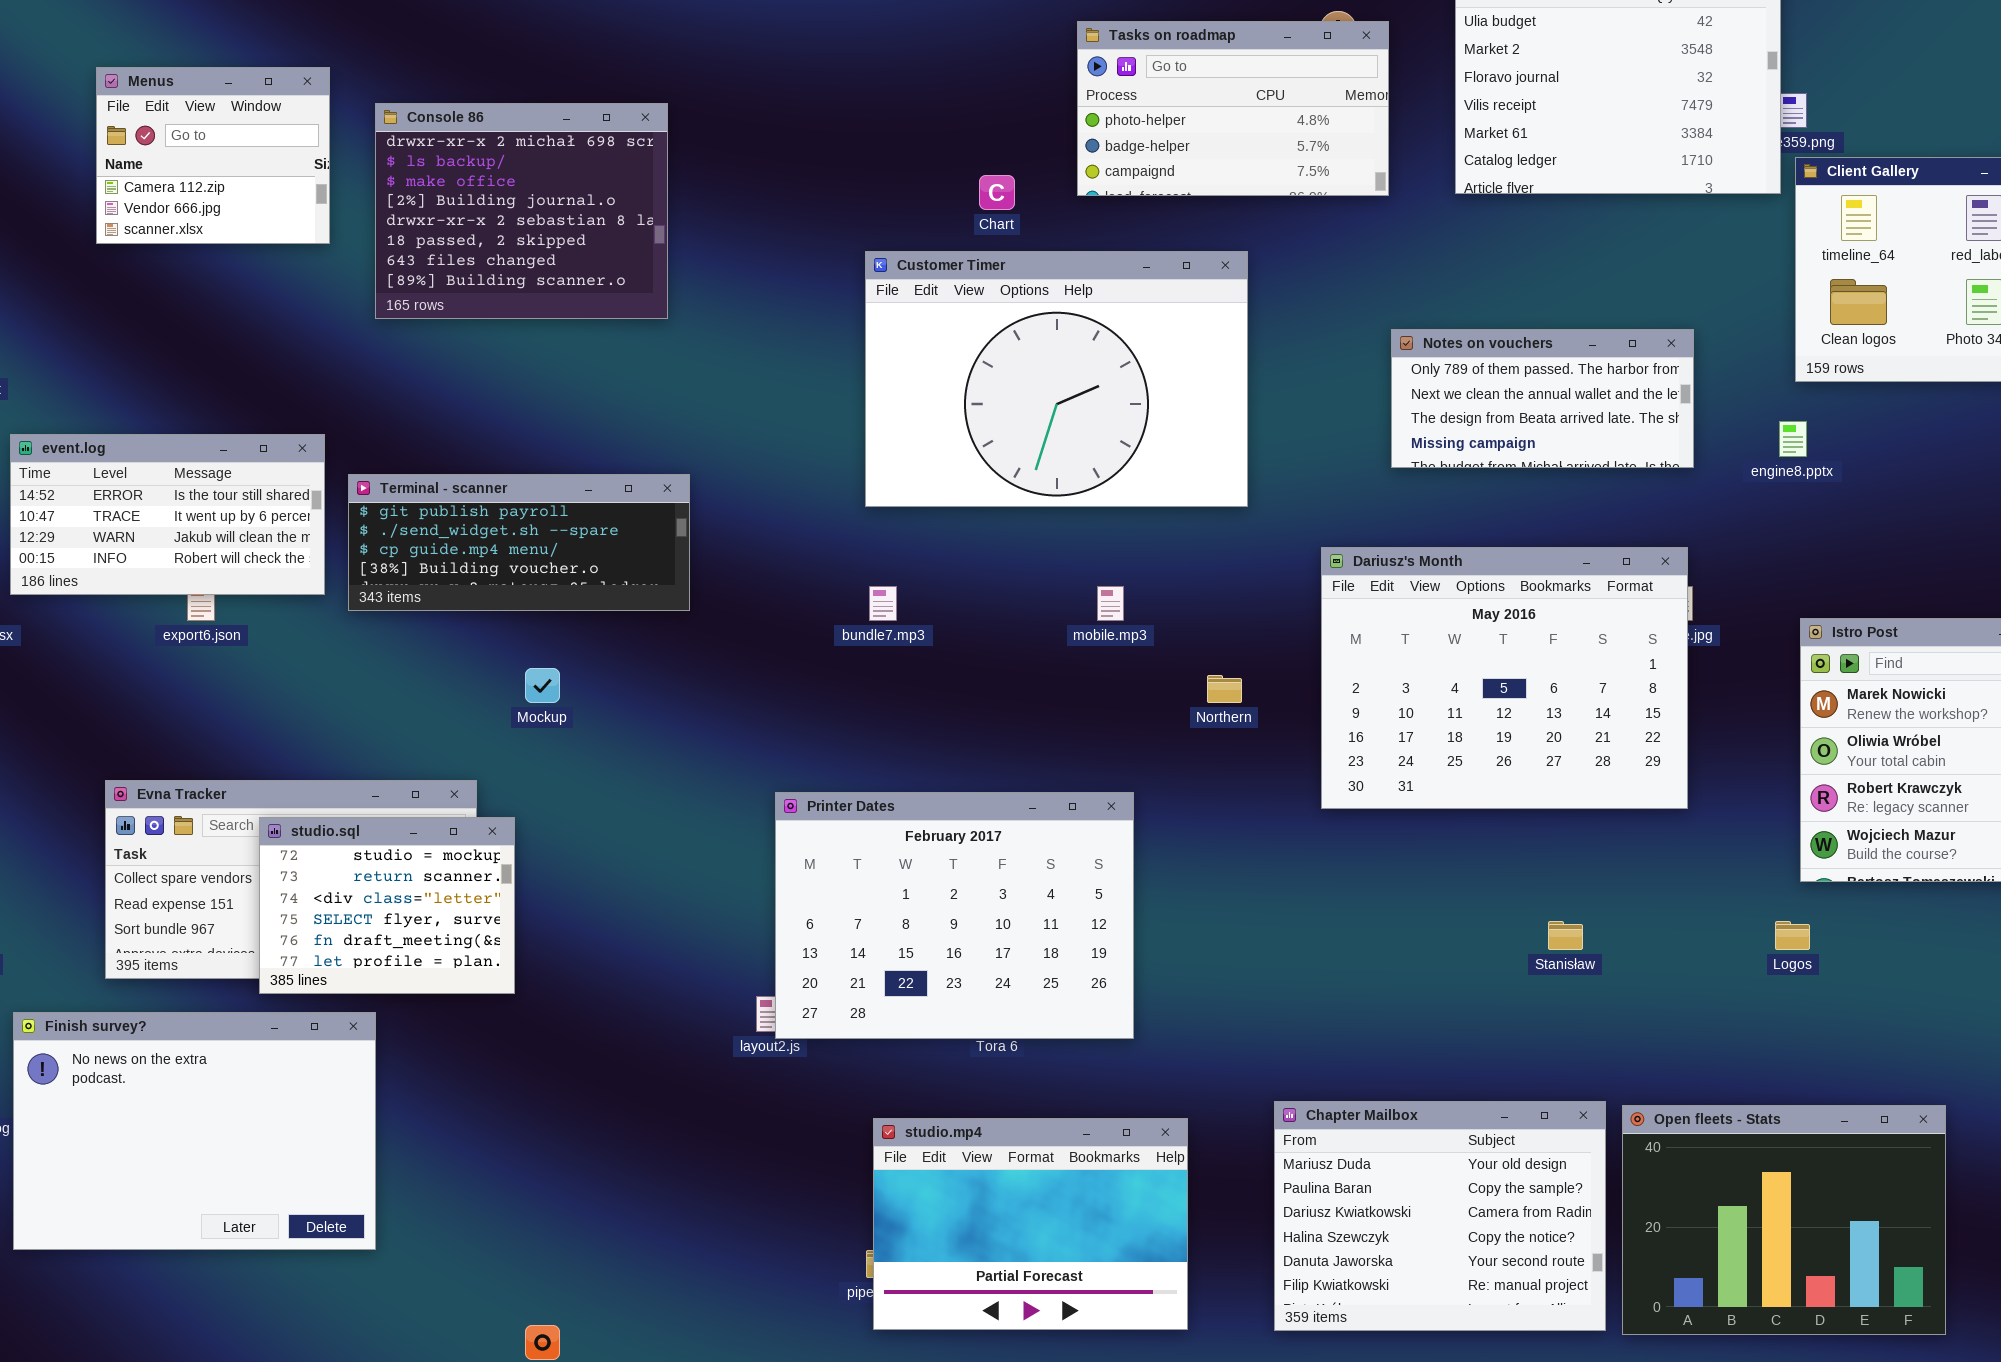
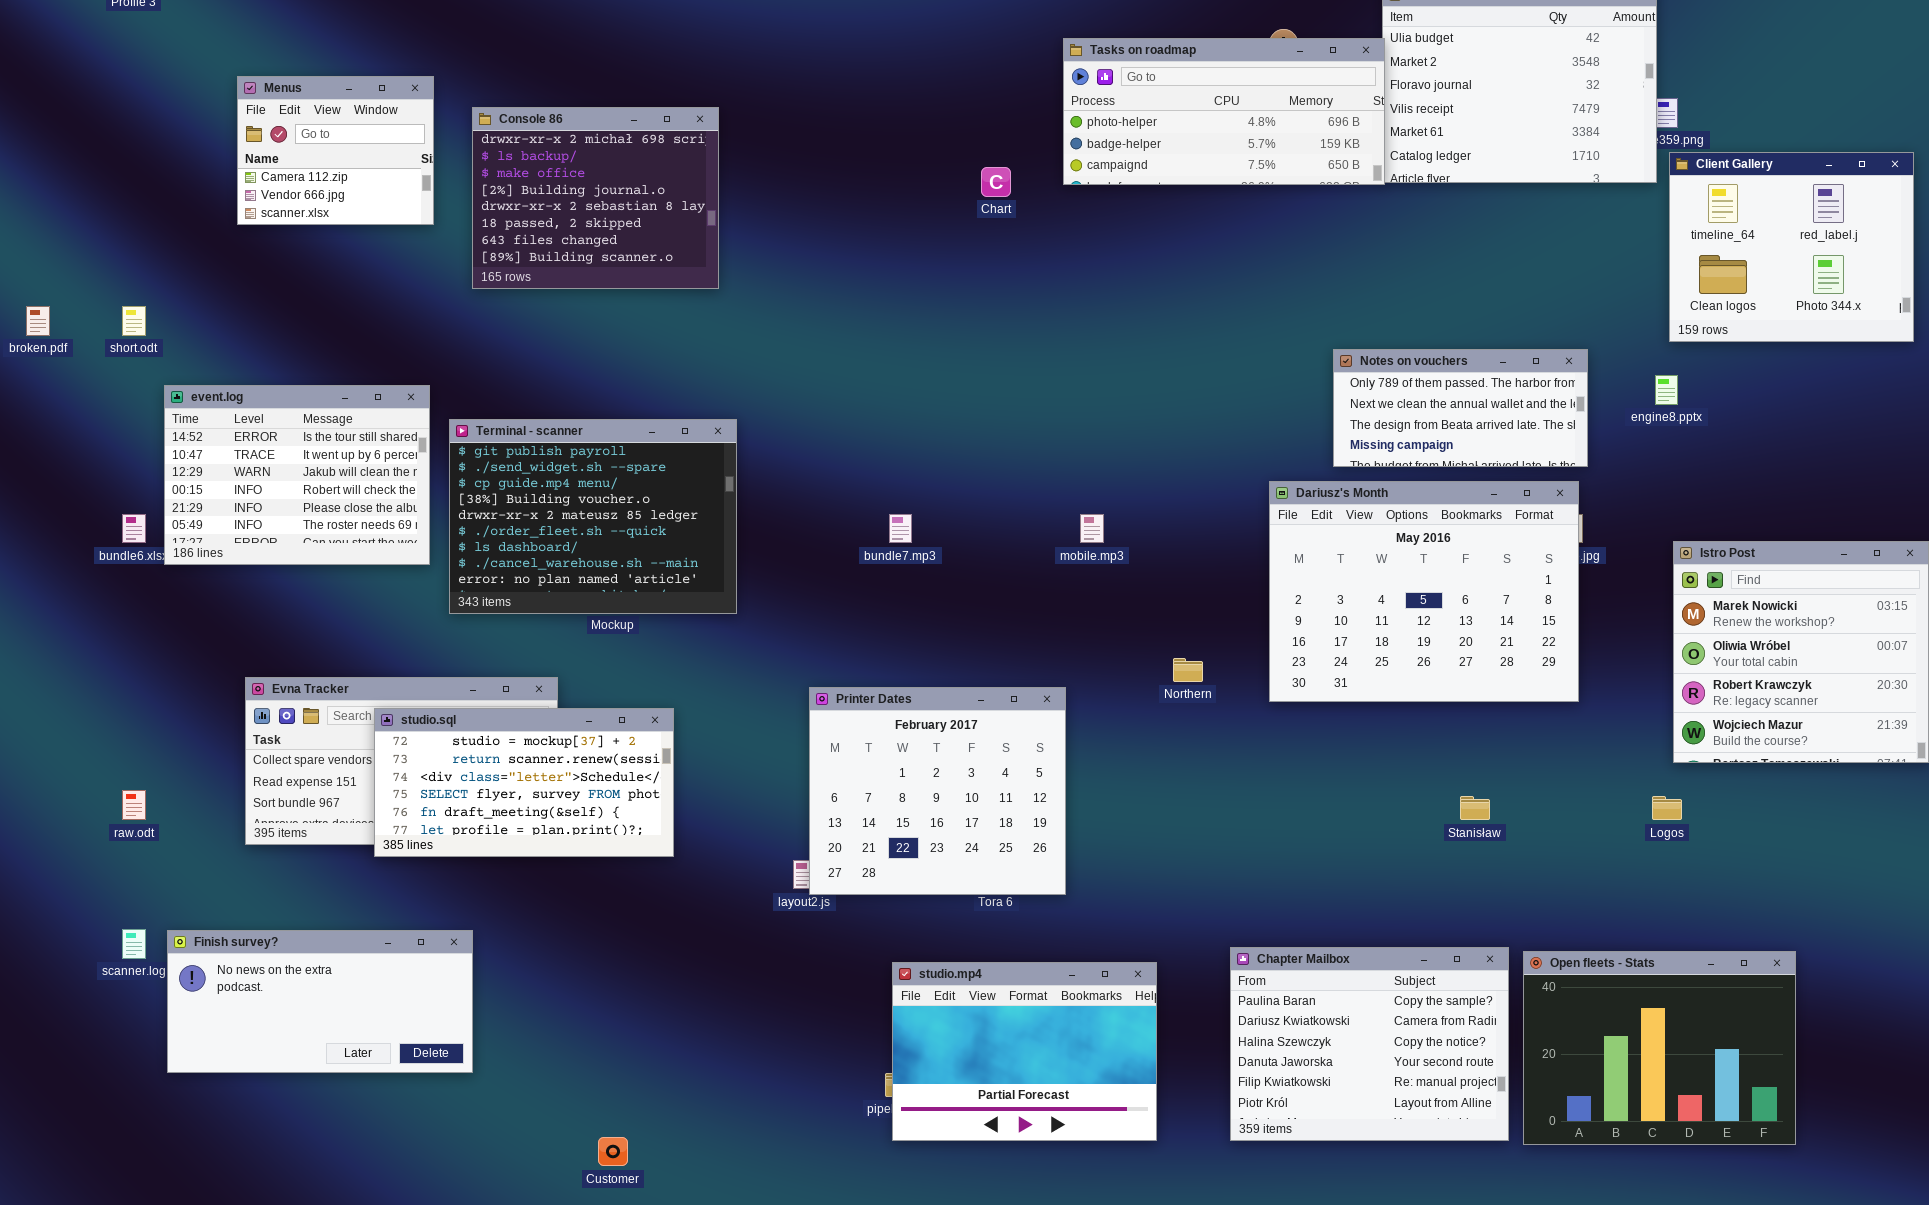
Tasks on roadmap: [1077,21,1389,196] -> [1063,38,1385,185], resized
Customer Timer: [865,251,1248,507] -> none, closed
Notes on vouchers: [1391,329,1694,468] -> [1333,349,1588,467], moved
event.log: [10,434,325,595] -> [164,385,430,565], resized
Terminal - scanner: [348,474,690,611] -> [449,419,737,614], resized
Northern: [1207,675,1242,703] -> [1173,658,1203,682], moved
Printer Dates: [775,792,1134,1039] -> [809,687,1066,895], resized
studio.sql: [259,817,515,994] -> [374,708,674,857], resized
Finish survey?: [13,1012,376,1250] -> [167,930,473,1073], resized
Chapter Mailbox: [1274,1101,1606,1331] -> [1230,947,1509,1141], scrolled down 1 row

